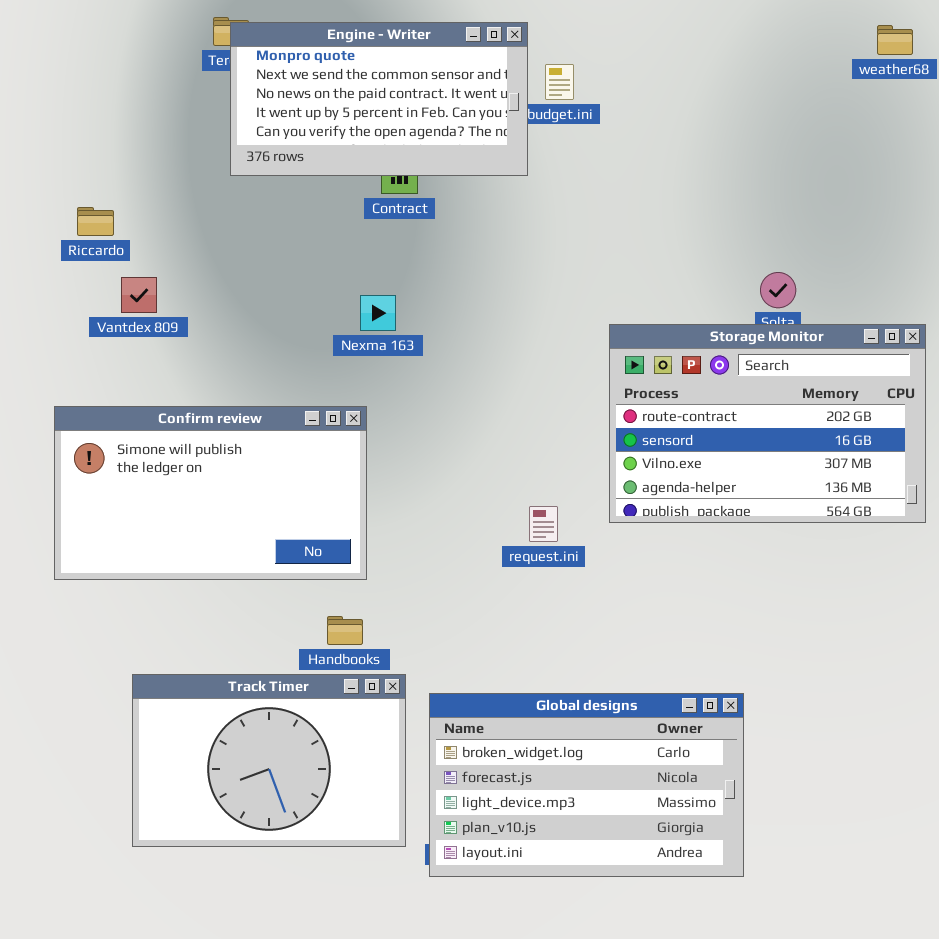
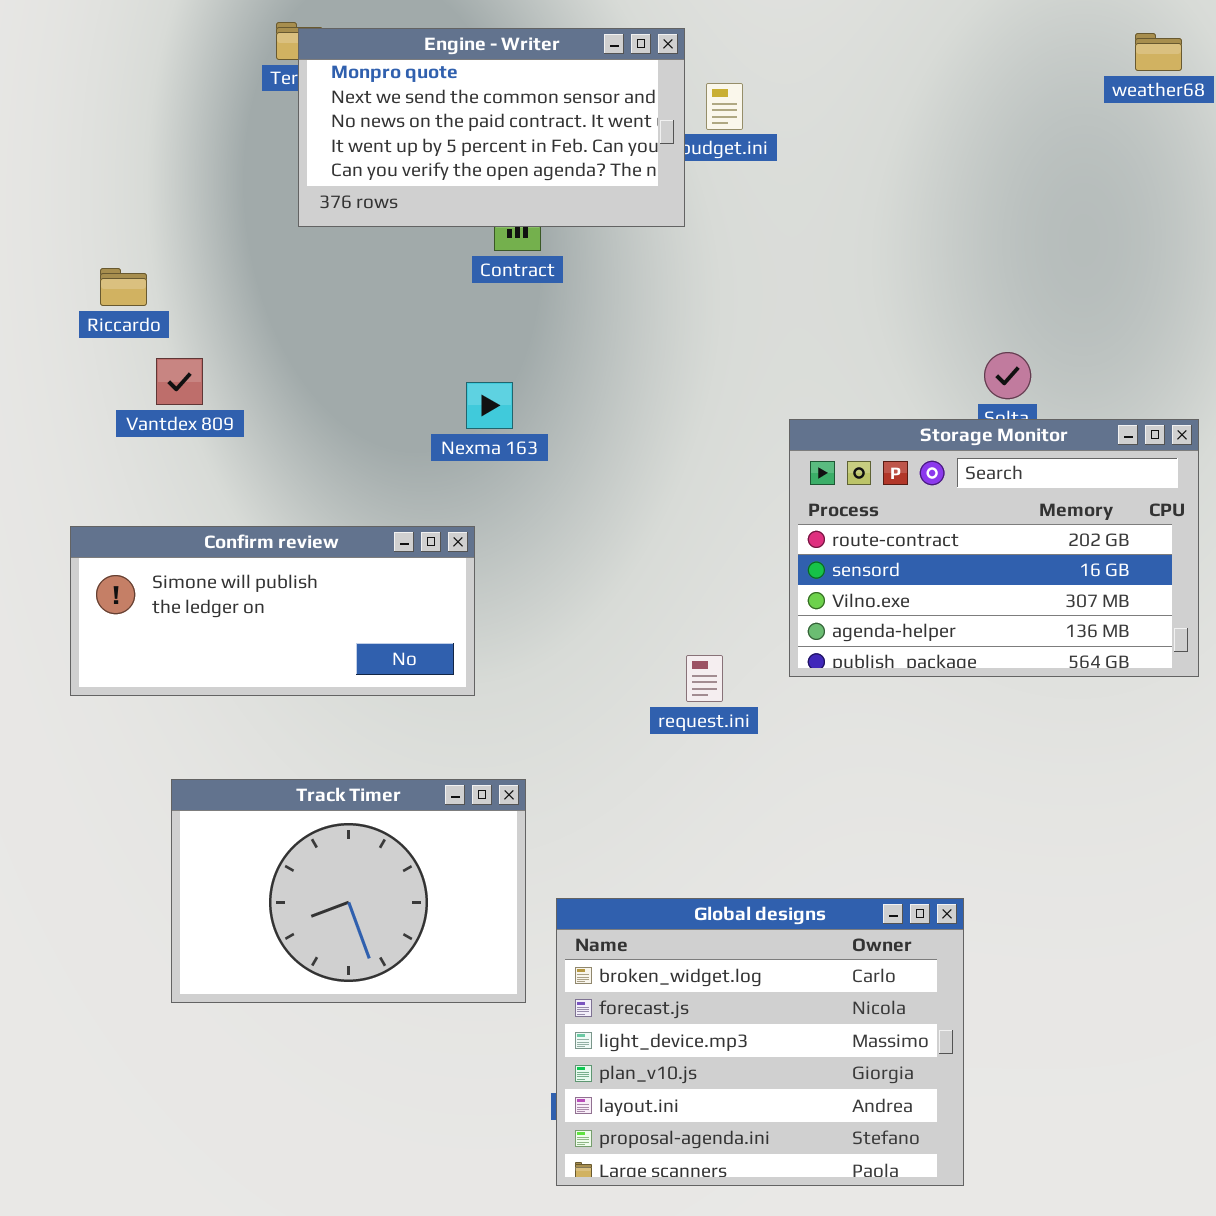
Confirm review: [54,406,367,580] -> [70,526,475,696], resized
Track Timer: [132,674,406,847] -> [171,779,526,1003], moved
Global designs: [429,693,744,877] -> [556,898,964,1186], resized

